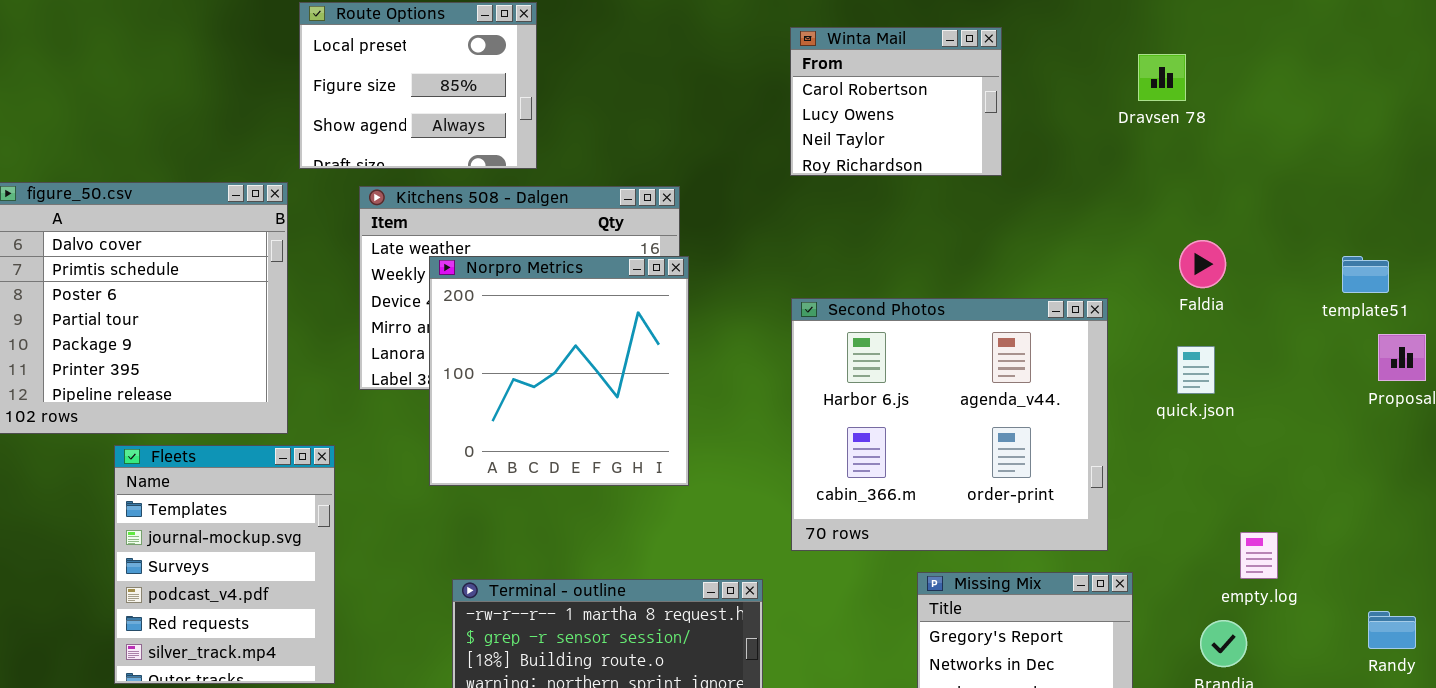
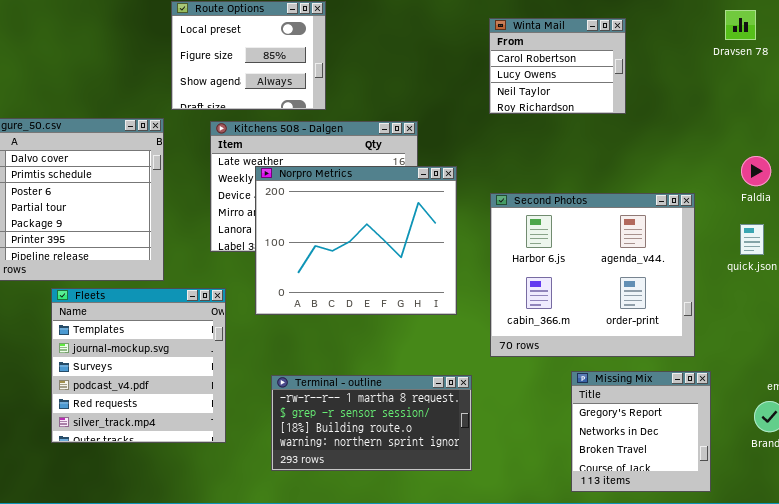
Dravsen 78: [1138,54,1186,101] -> [725,10,756,40], moved
Norpro Metrics: [429,256,689,486] -> [255,166,457,315], resized
Fleets: [114,445,335,684] -> [51,288,226,443], resized

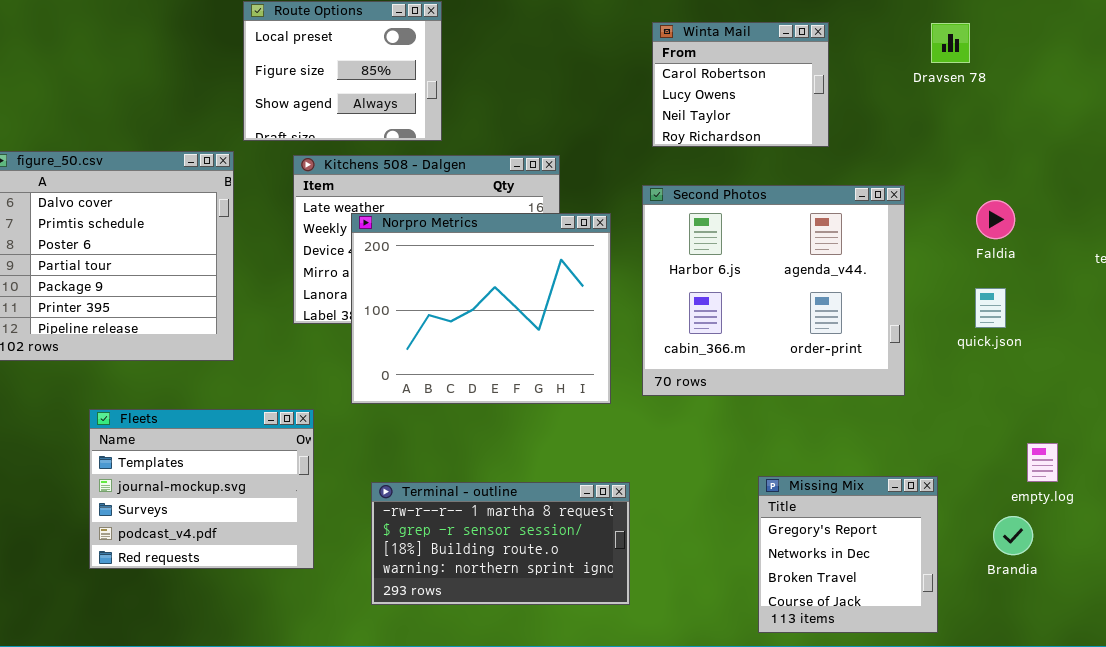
Dravsen 78: [725,10,756,40] -> [931,23,970,63], moved
Second Photos: [490,193,695,357] -> [642,185,905,396], moved
Fleets: [51,288,226,443] -> [89,409,314,569], resized

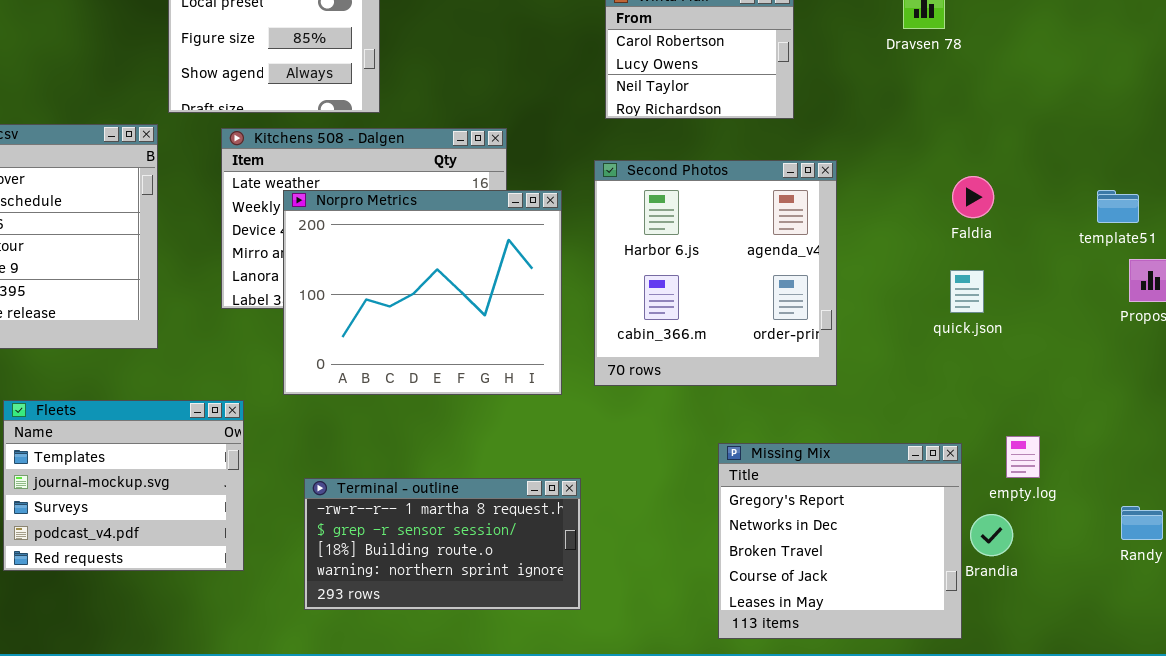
Second Photos: [642,185,905,396] -> [594,160,837,386], resized
Missing Mix: [758,476,938,633] -> [718,443,962,639], resized

